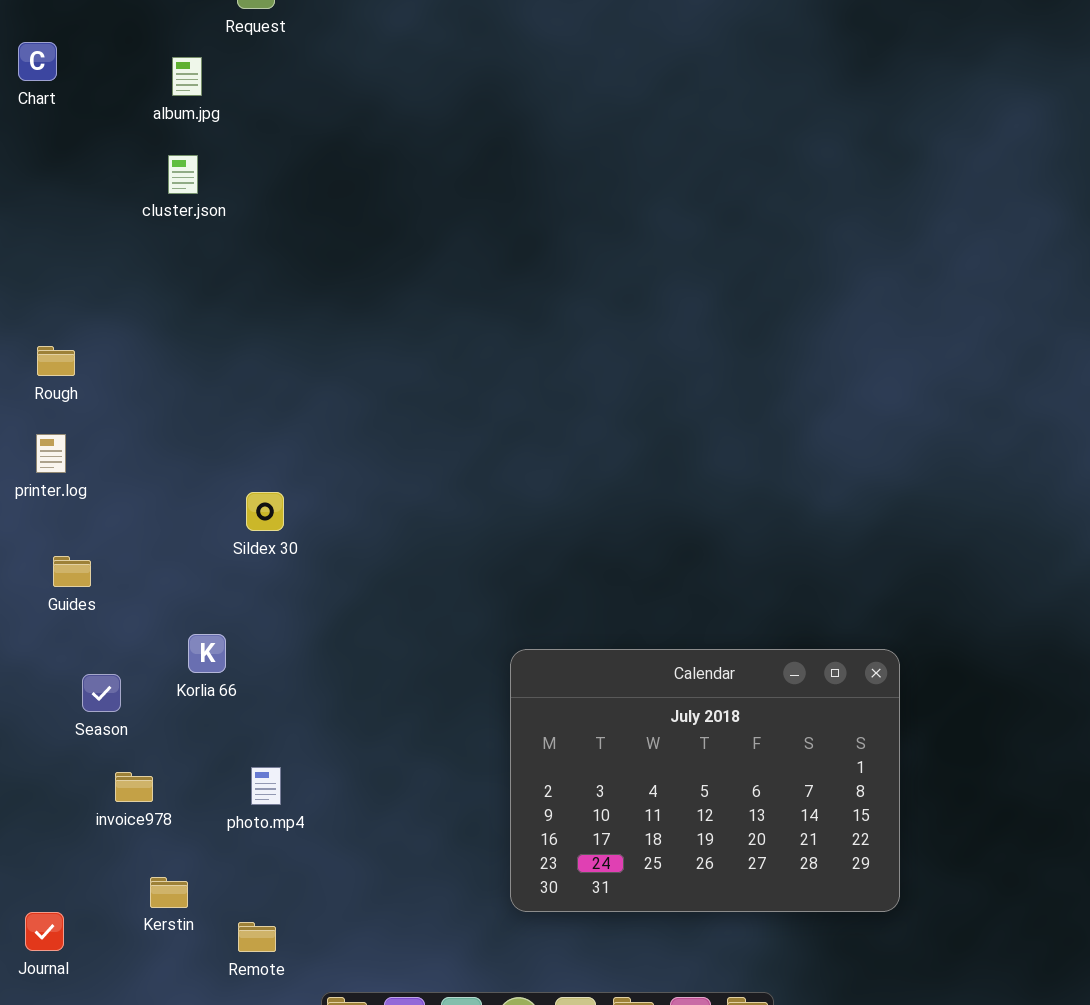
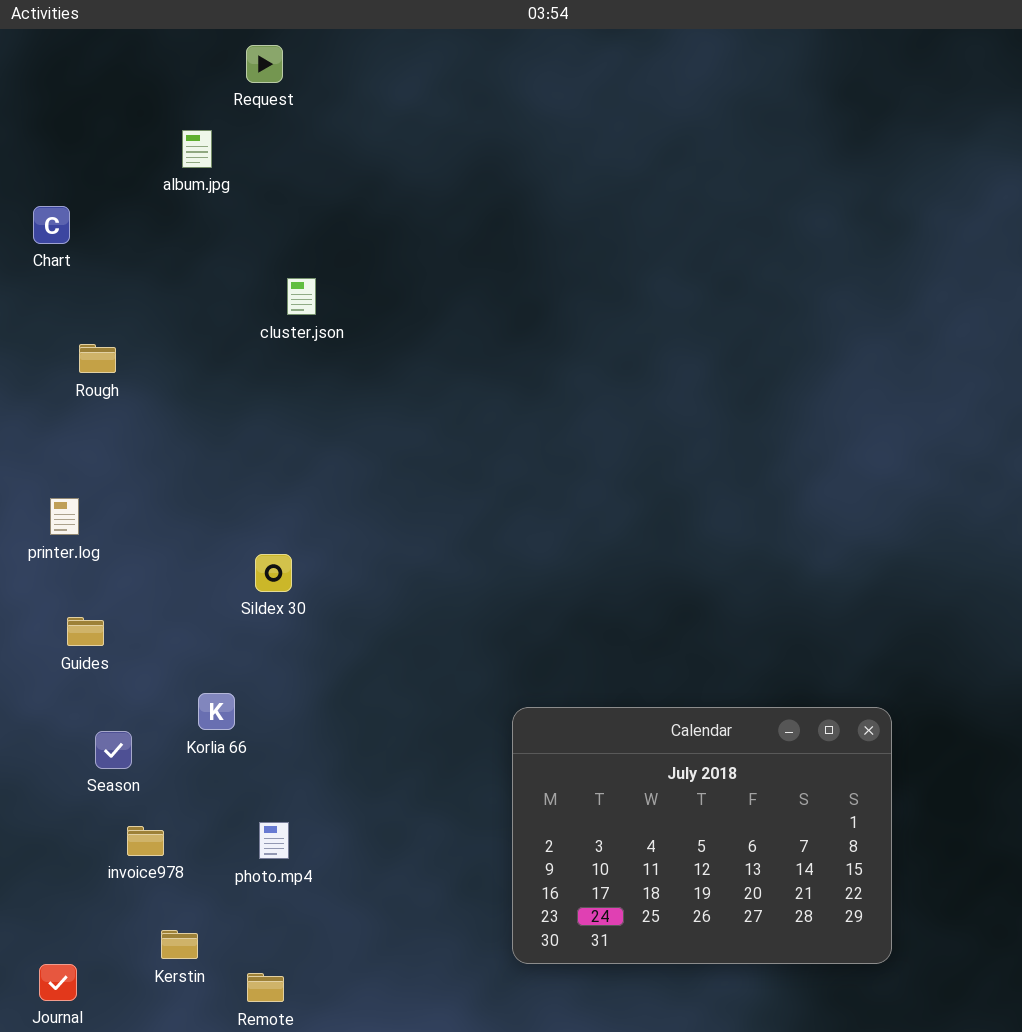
Chart: [18,42,57,81] -> [33,206,70,244], moved
cluster.json: [168,155,198,194] -> [287,278,316,315], moved
Rough: [37,346,75,376] -> [79,344,116,373], moved

